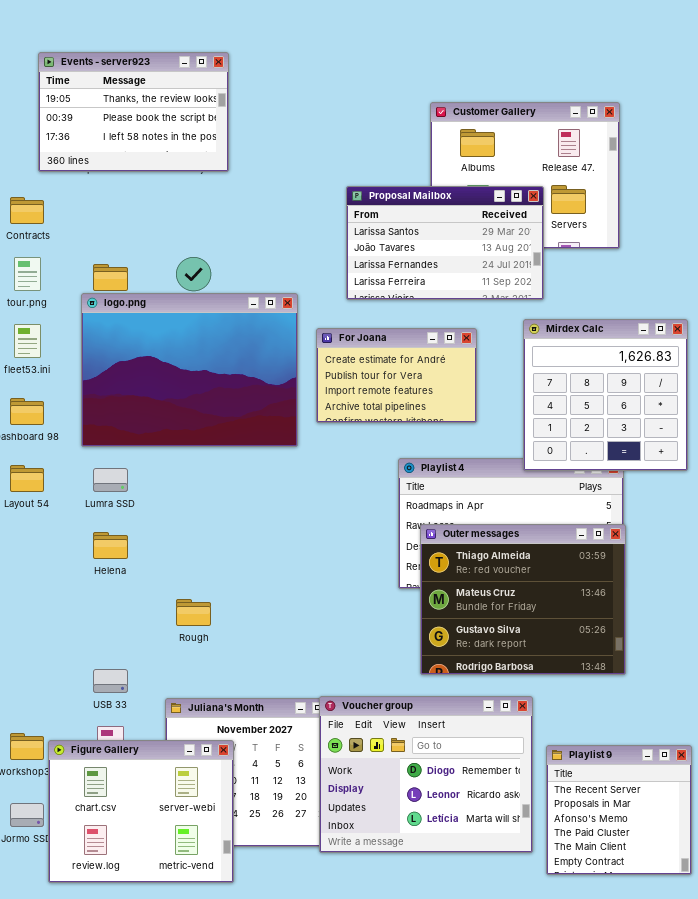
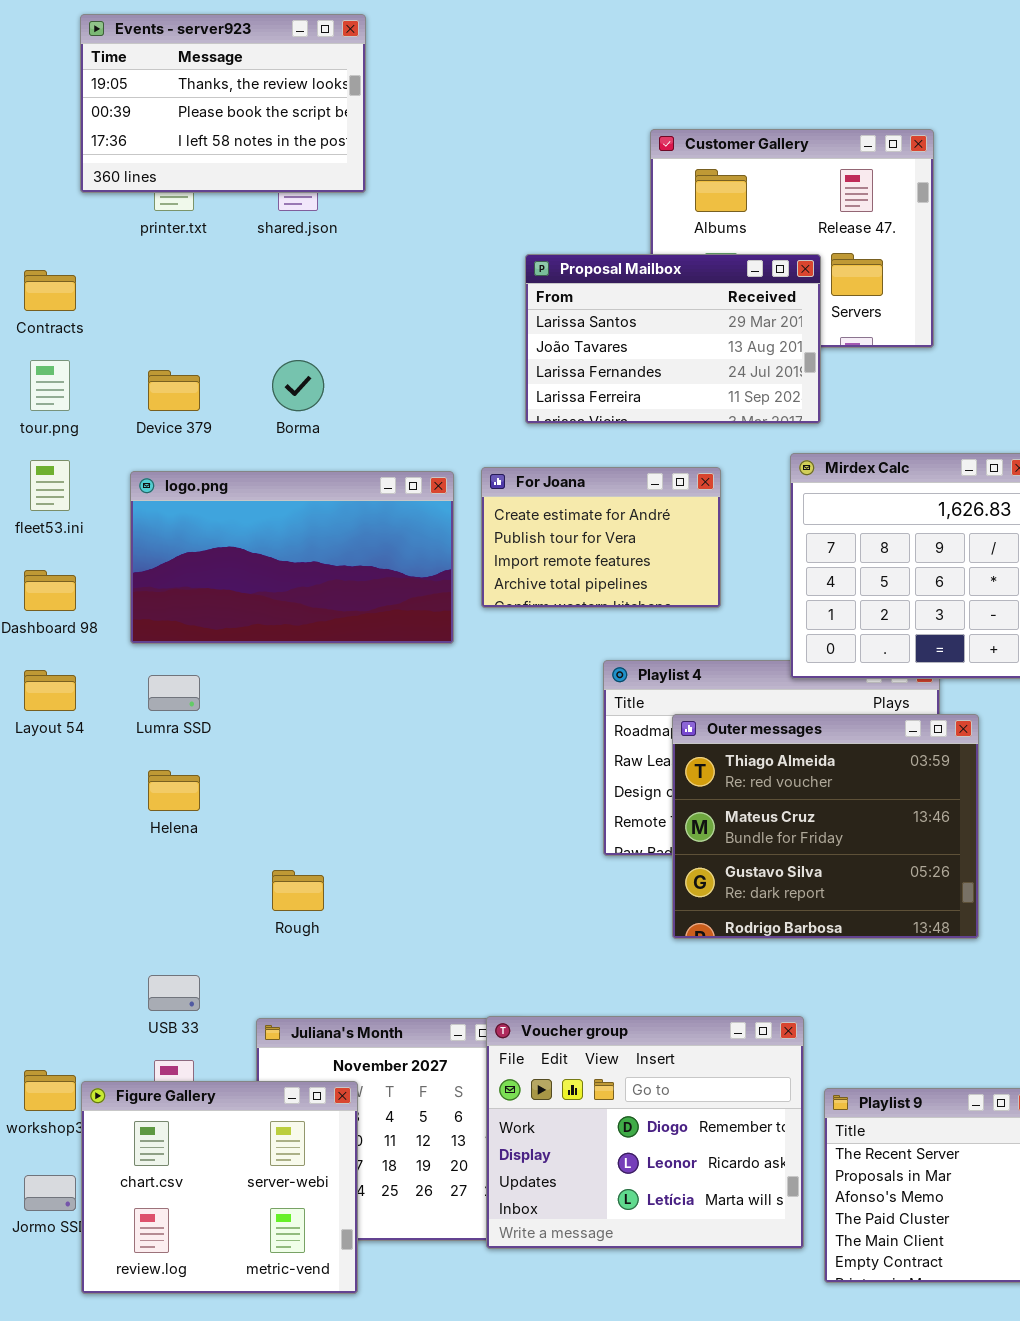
Events - server923: [38,52,229,172] -> [80,14,366,193], moved
logo.png: [81,293,298,447] -> [130,471,454,644], resized
Outer messages: [420,524,626,675] -> [672,714,979,939], moved

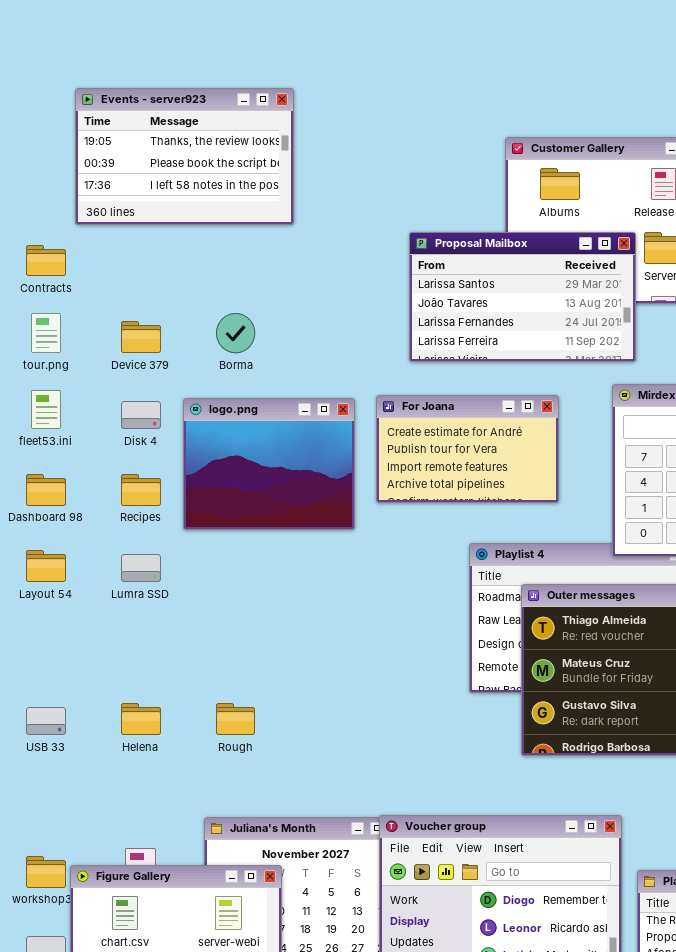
Events - server923: [80,14,366,193] -> [75,88,294,225], moved
logo.png: [130,471,454,644] -> [183,398,355,530], resized
Helena: [148,770,200,811] -> [121,703,161,735], moved
USB 33: [148,975,200,1011] -> [26,707,66,735], moved

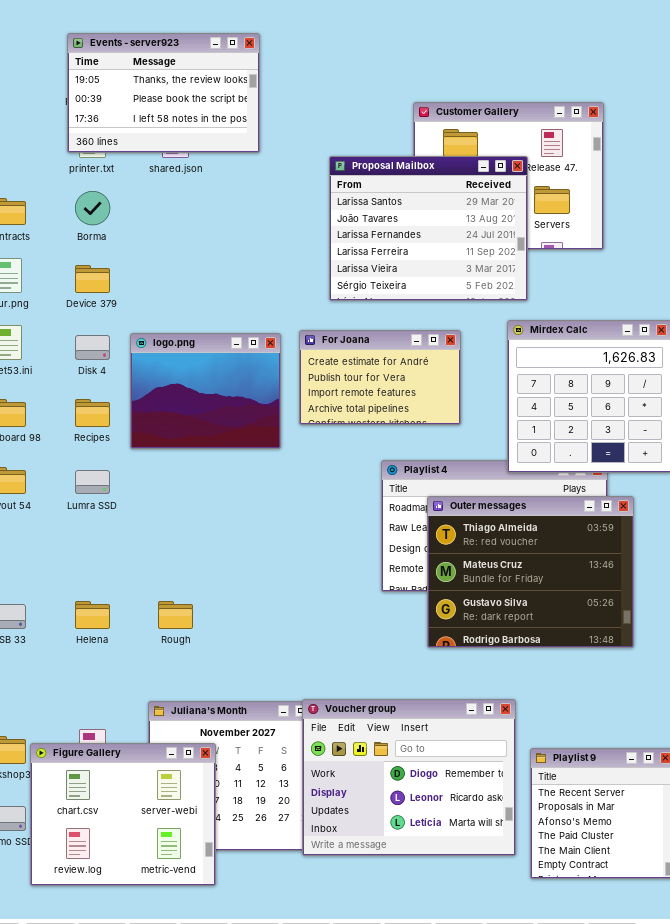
Events - server923: [75,88,294,225] -> [67,33,260,153], moved
Proposal Mailbox: [409,232,636,362] -> [329,156,528,301], resized
Borma: [216,313,255,353] -> [75,191,110,225], moved

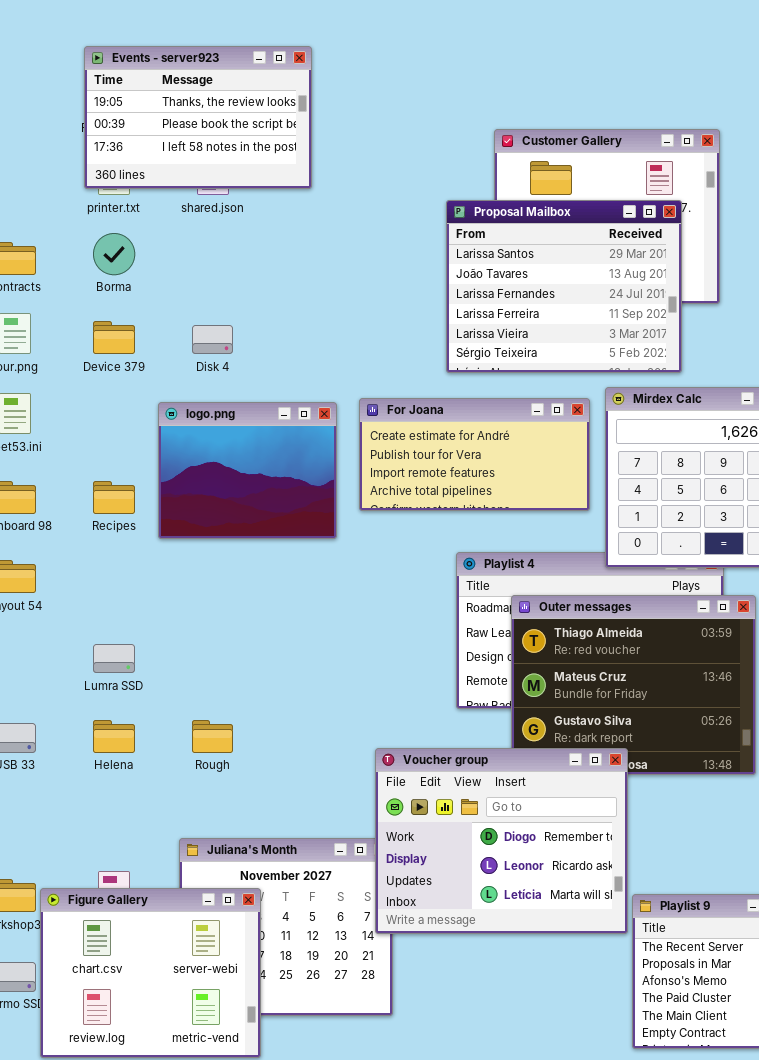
Proposal Mailbox: [329,156,528,301] -> [446,200,682,373], moved
For Joana: [299,330,461,425] -> [359,398,590,511], resized
Disk 4: [75,335,110,360] -> [192,325,233,354], moved
Lumra SSD: [75,470,110,494] -> [93,644,135,673], moved
Voucher group: [302,699,516,856] -> [375,748,628,934], moved

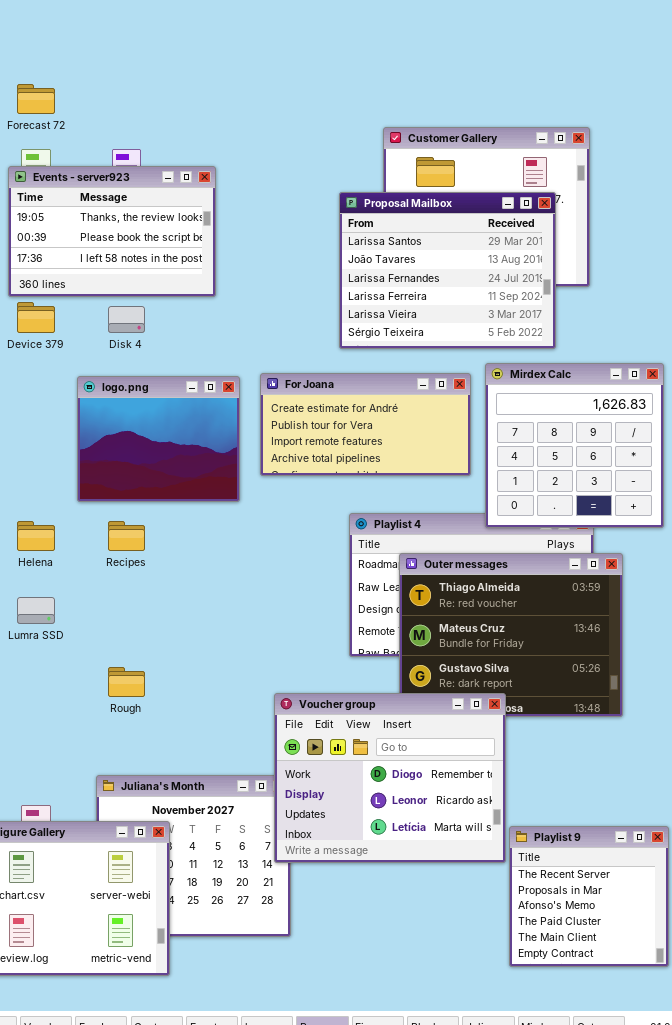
Events - server923: [84,46,312,189] -> [8,166,216,297], moved
Recipes: [93,481,135,514] -> [108,521,145,551], moved
Helena: [93,720,135,753] -> [17,521,55,551], moved

